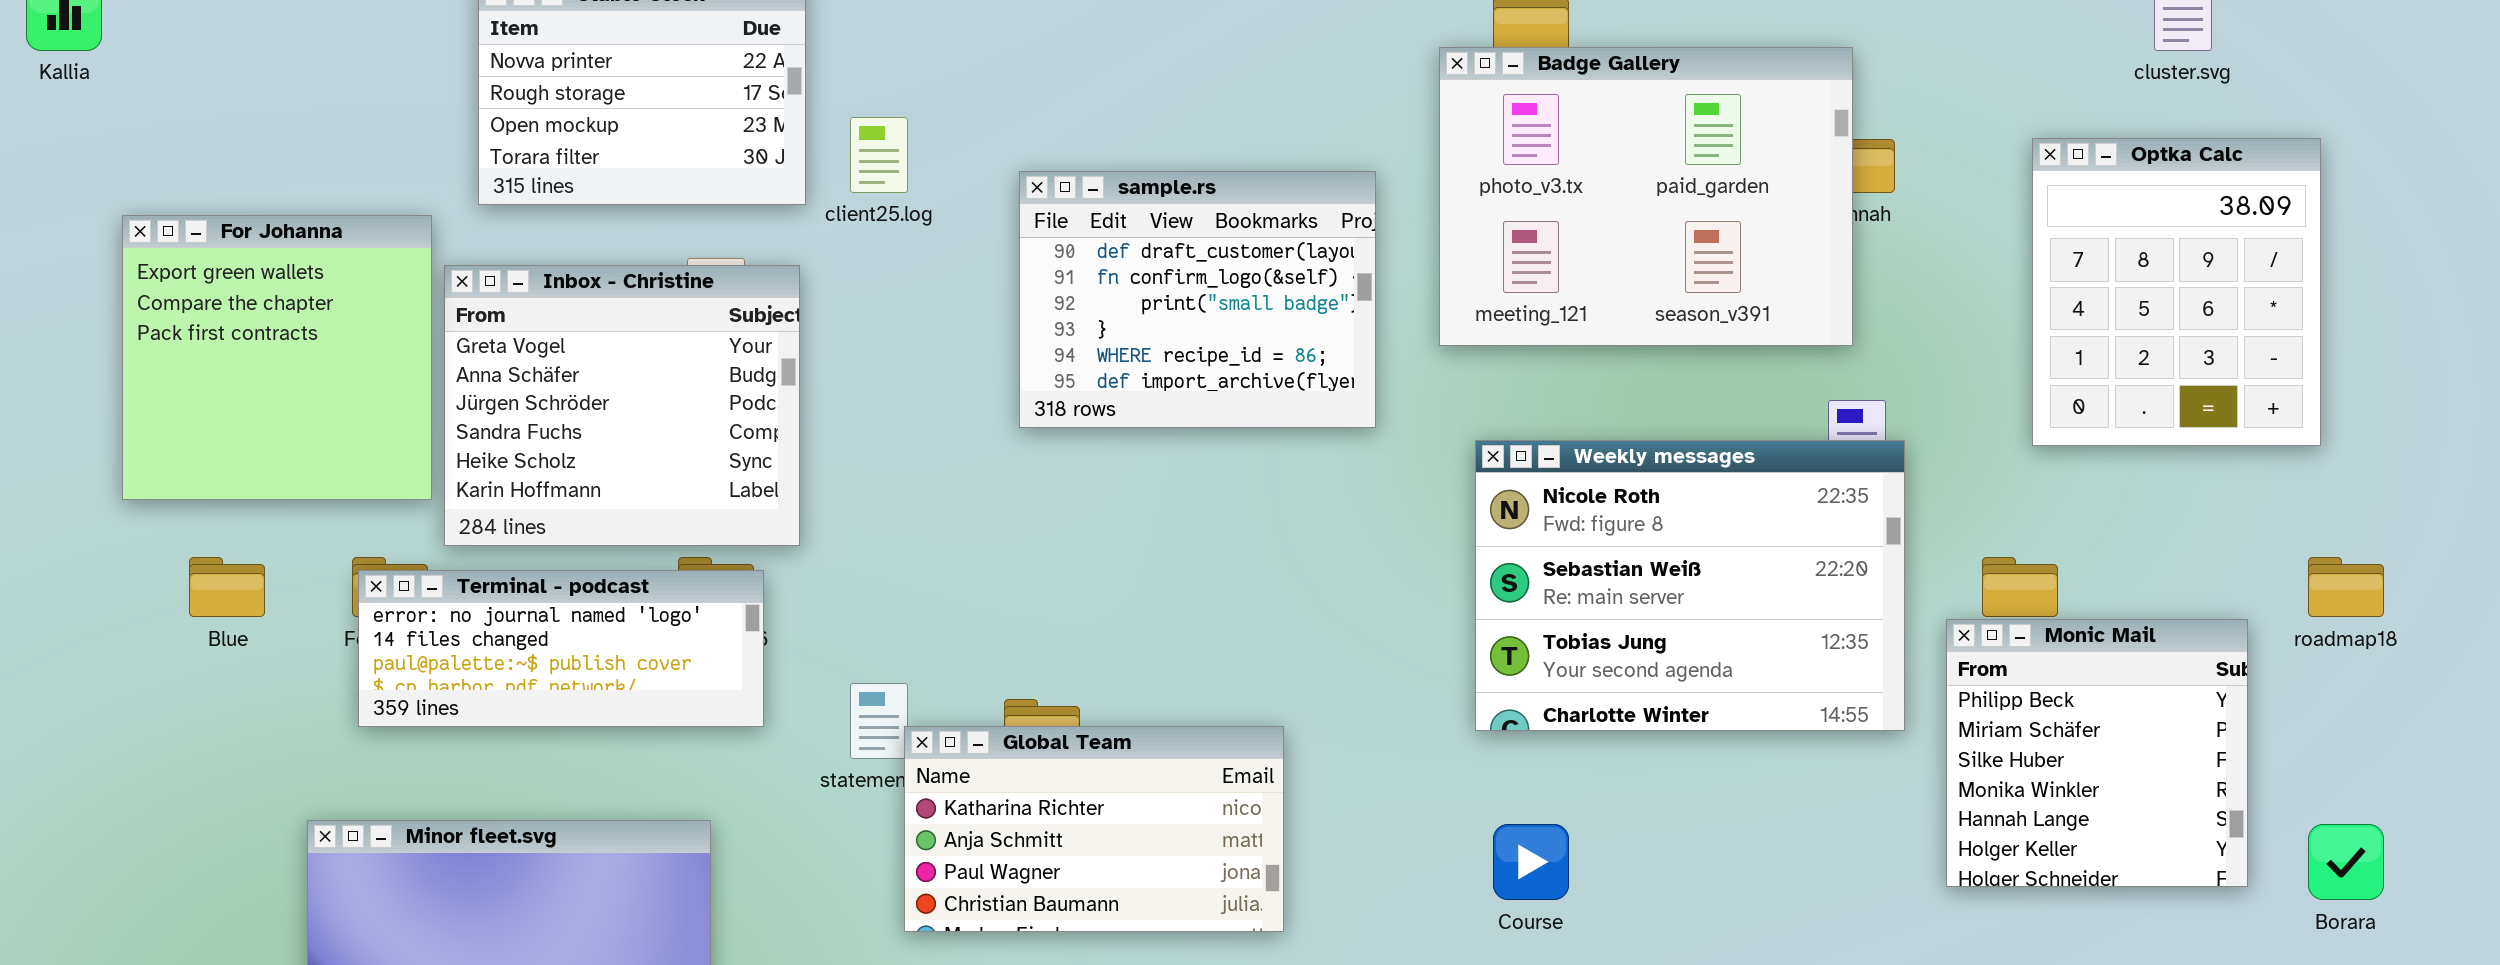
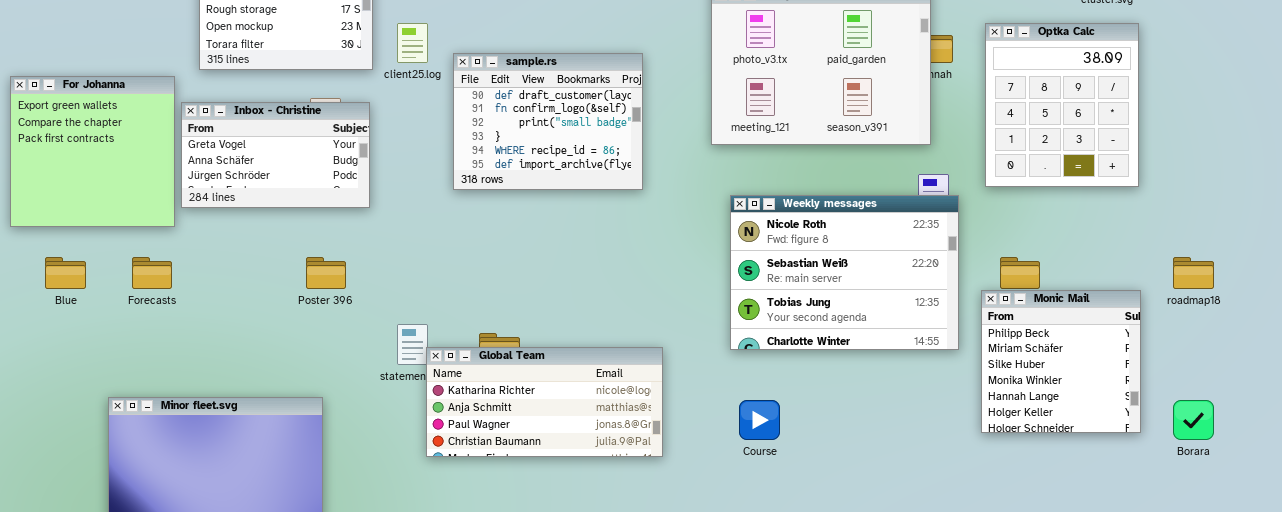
Optka Calc: [2032,138,2321,446] -> [985,23,1139,187], moved
sample.rs: [1019,171,1376,428] -> [453,53,643,190], moved
Inbox - Christine: [444,265,800,546] -> [181,102,370,208], resized
Terminal - podcast: [358,570,764,727] -> none, closed
Global Team: [904,726,1284,932] -> [426,347,663,457], resized

